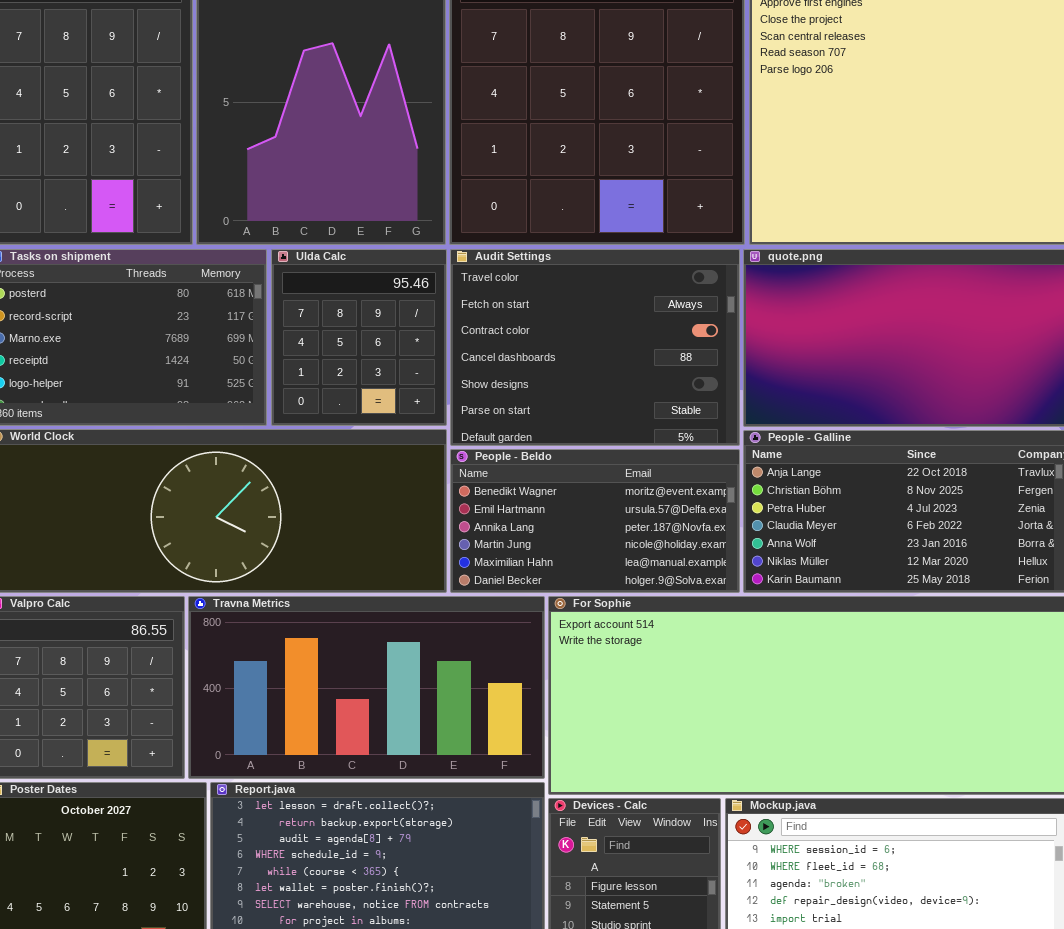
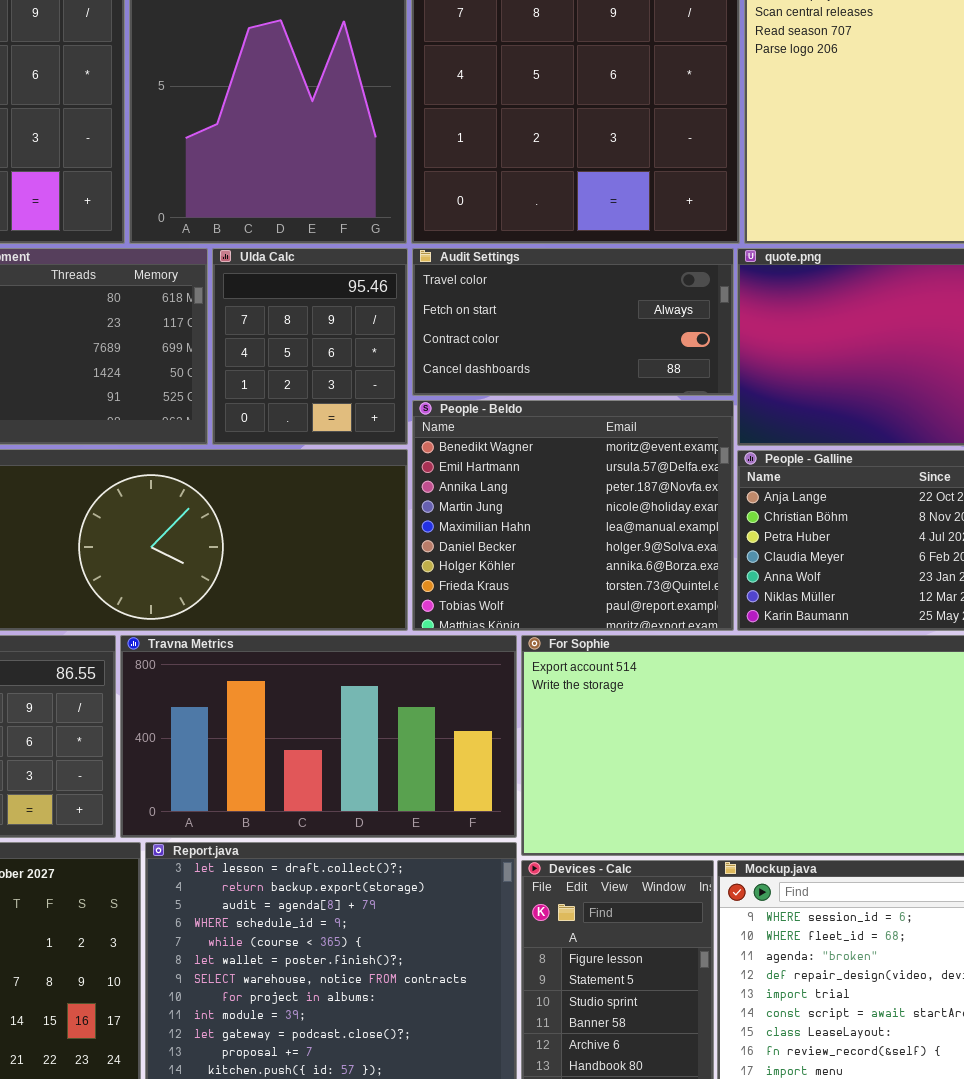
Audit Settings: [450,249,740,446] -> [412,248,734,396], resized
People - Beldo: [450,449,740,593] -> [412,400,734,631], resized

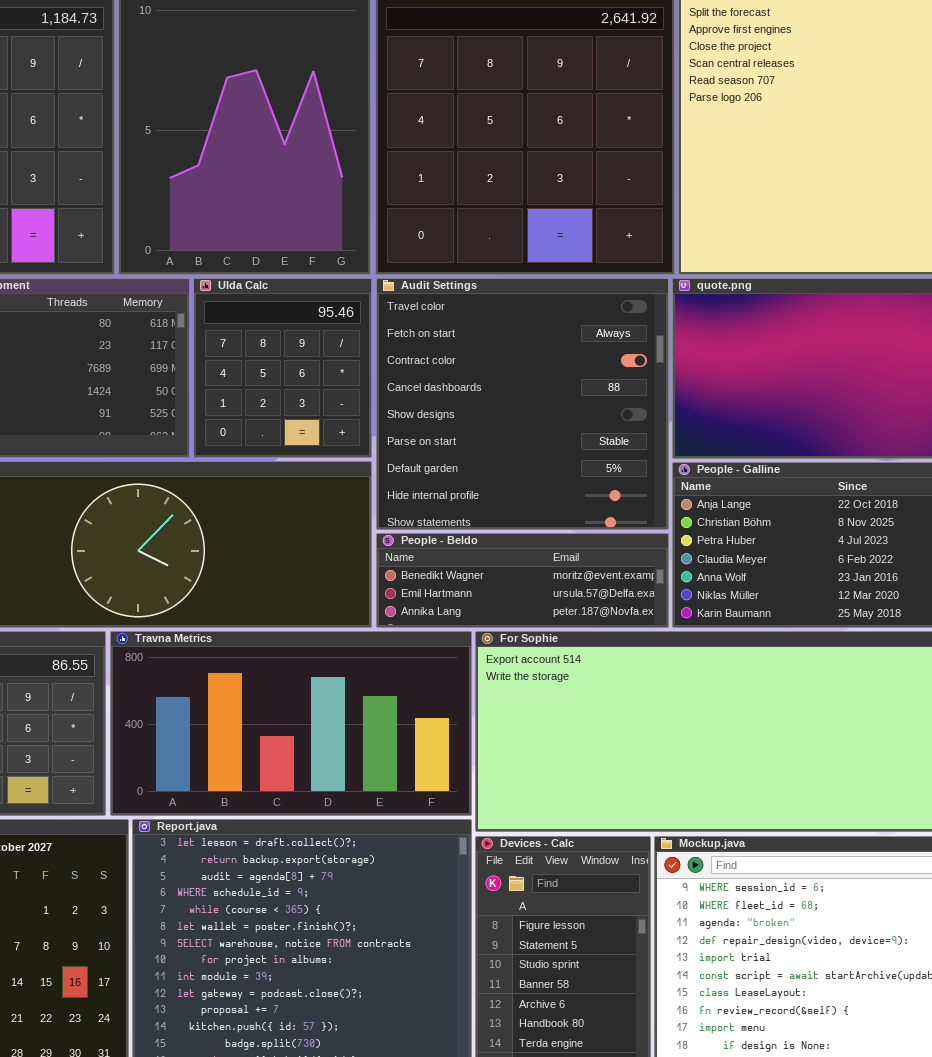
Audit Settings: [412,248,734,396] -> [376,278,669,530], resized
People - Beldo: [412,400,734,631] -> [376,533,669,628], resized

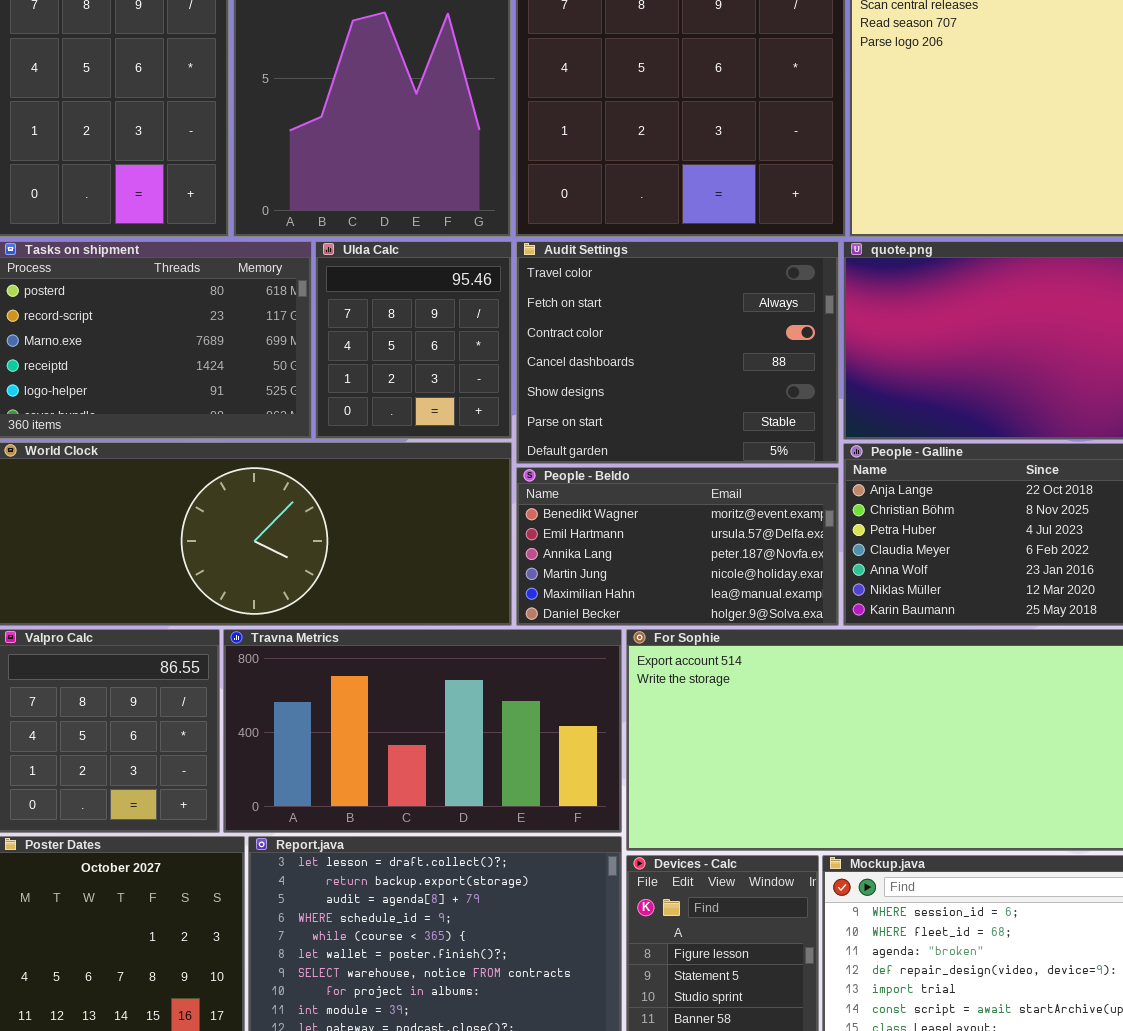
Audit Settings: [376,278,669,530] -> [516,241,839,464], resized
People - Beldo: [376,533,669,628] -> [516,467,839,626], resized

